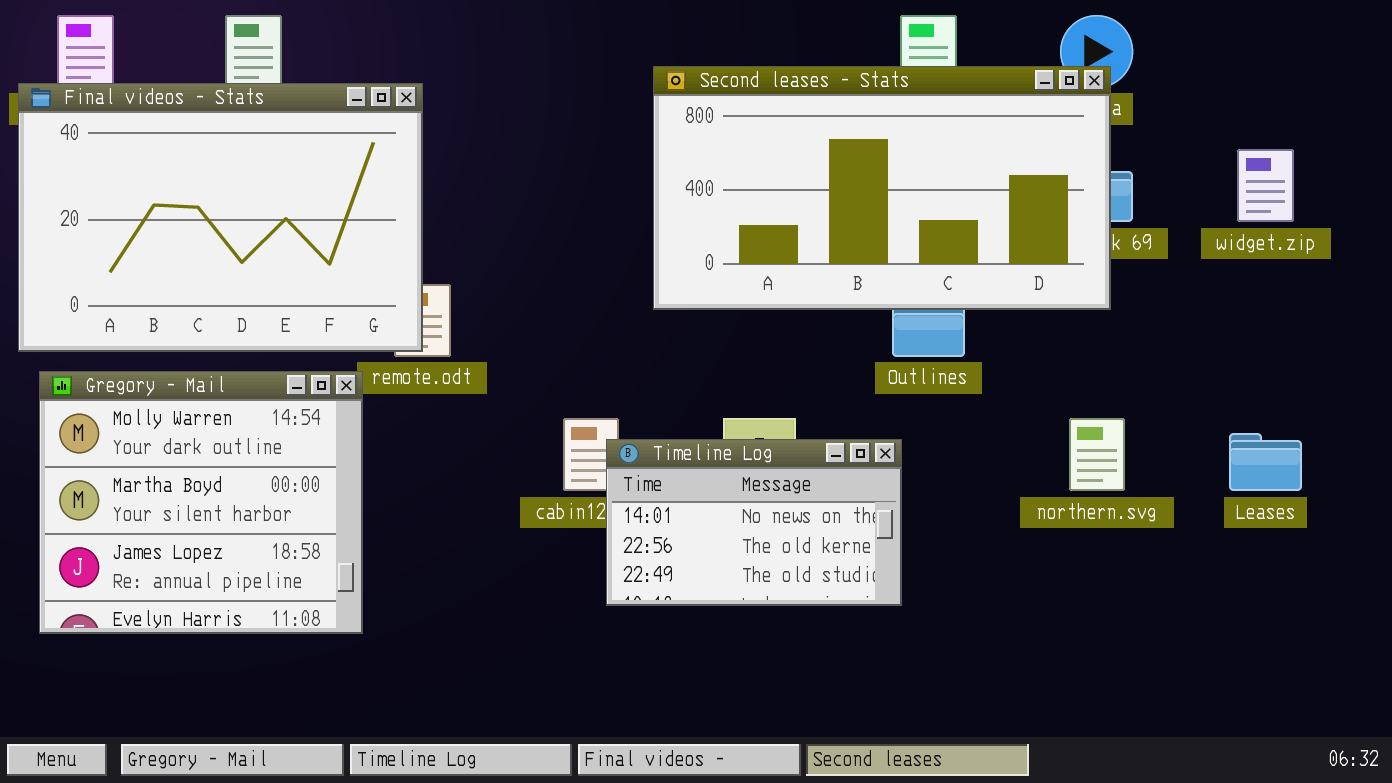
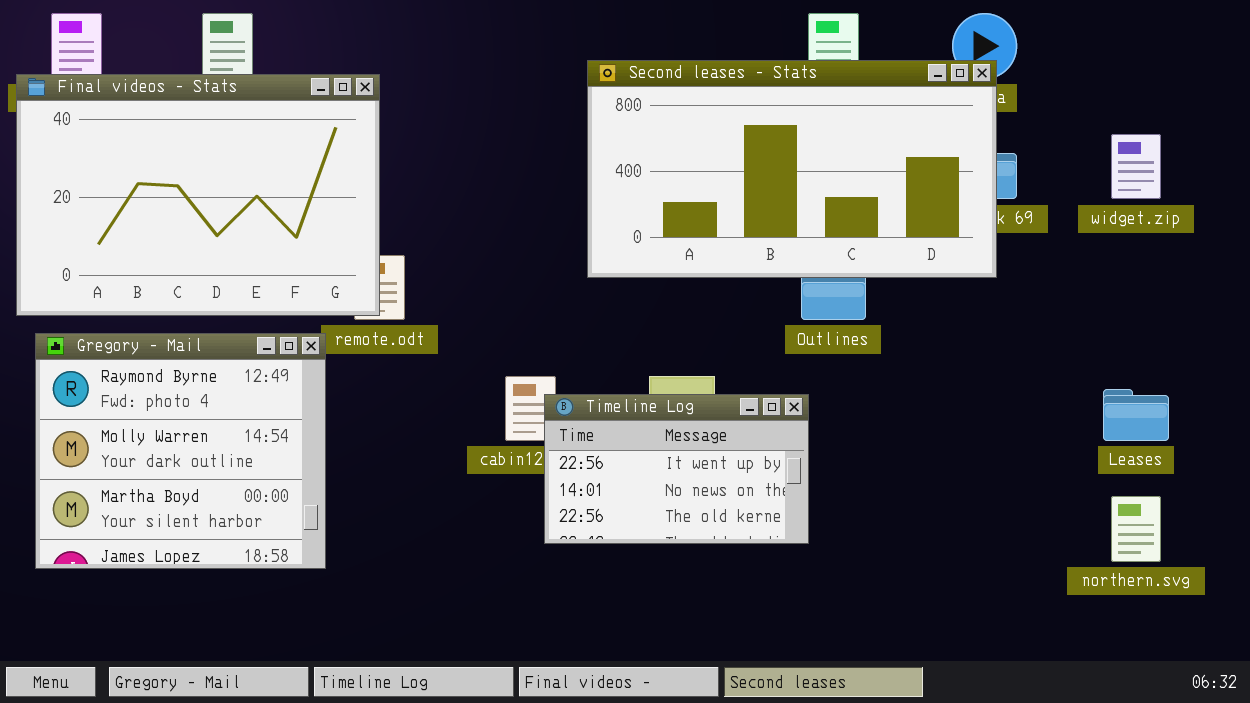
Gregory - Mail: [39,371,363,634] -> [35,333,326,569], scrolled up 1 row
northern.svg: [1069,418,1125,491] -> [1111,496,1161,562], moved
Timeline Log: [606,439,902,606] -> [544,394,809,544], scrolled up 1 row

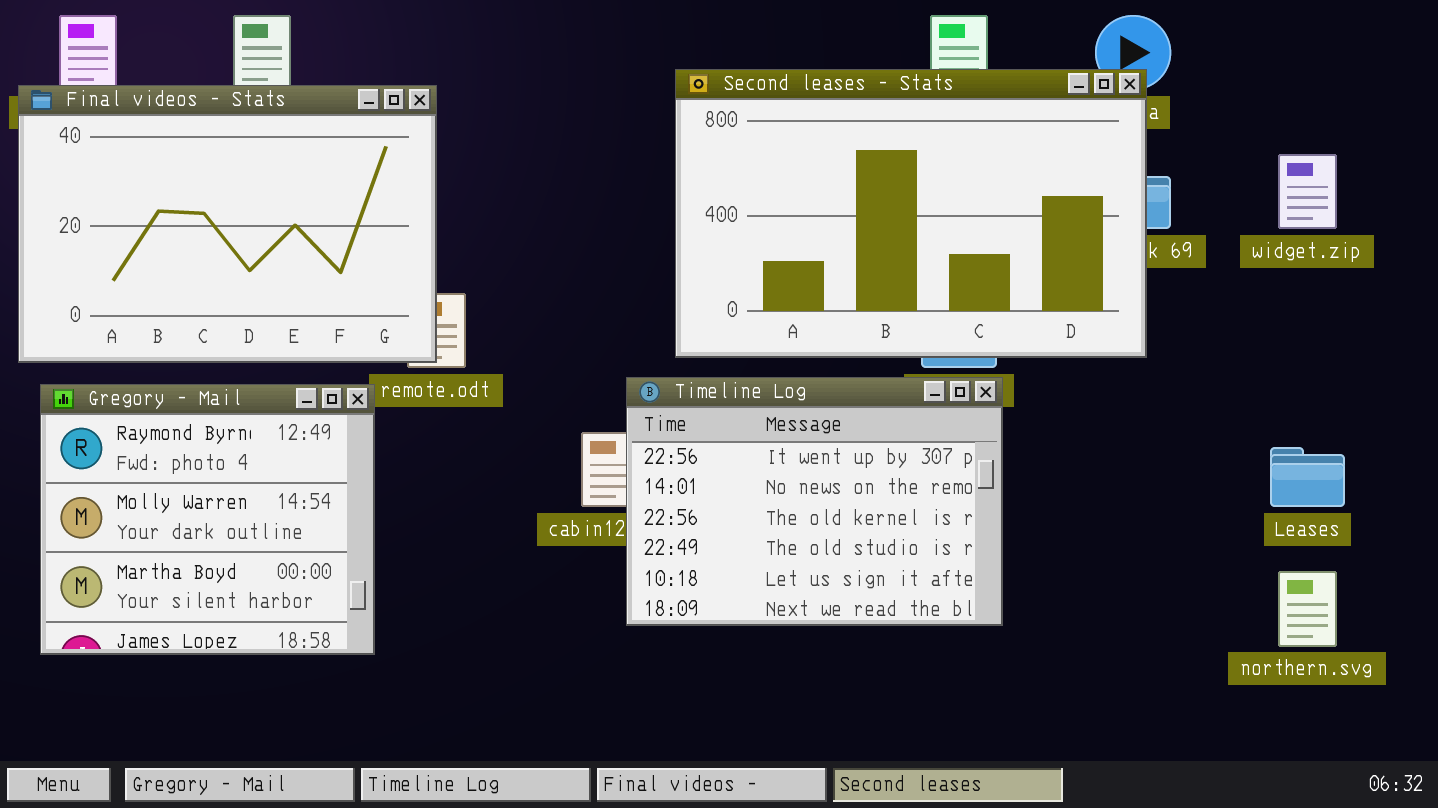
Second leases - Stats: [587,60,997,278] -> [675,69,1147,358], resized
Timeline Log: [544,394,809,544] -> [626,377,1003,626], resized

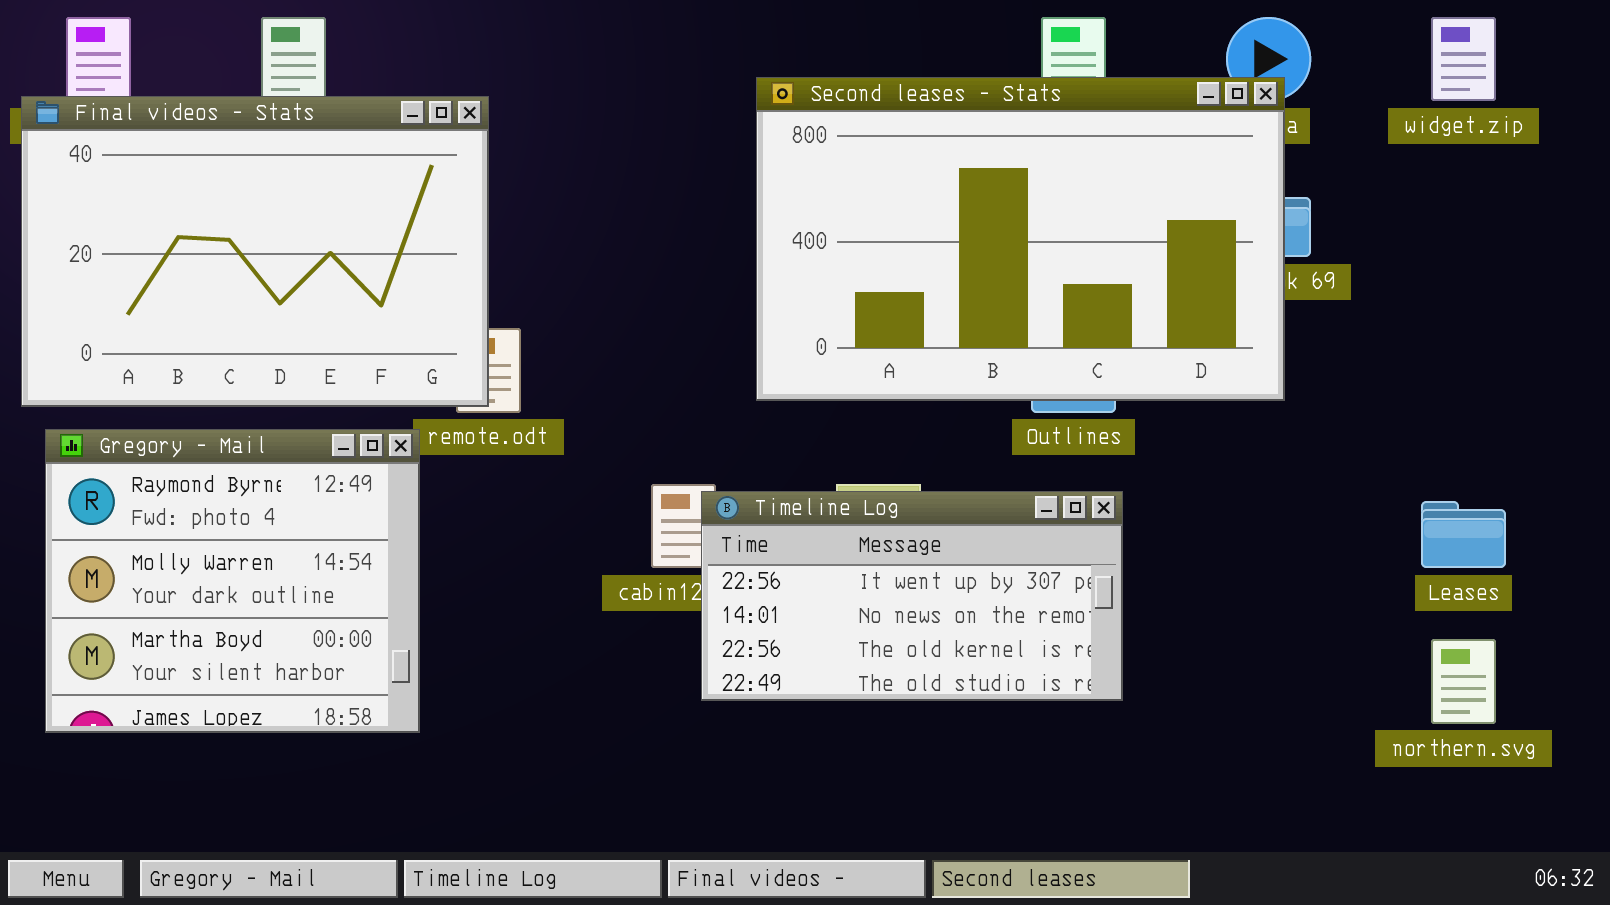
widget.zip: [1278,154,1337,229] -> [1431,17,1496,101], moved
Timeline Log: [626,377,1003,626] -> [701,491,1123,701], resized

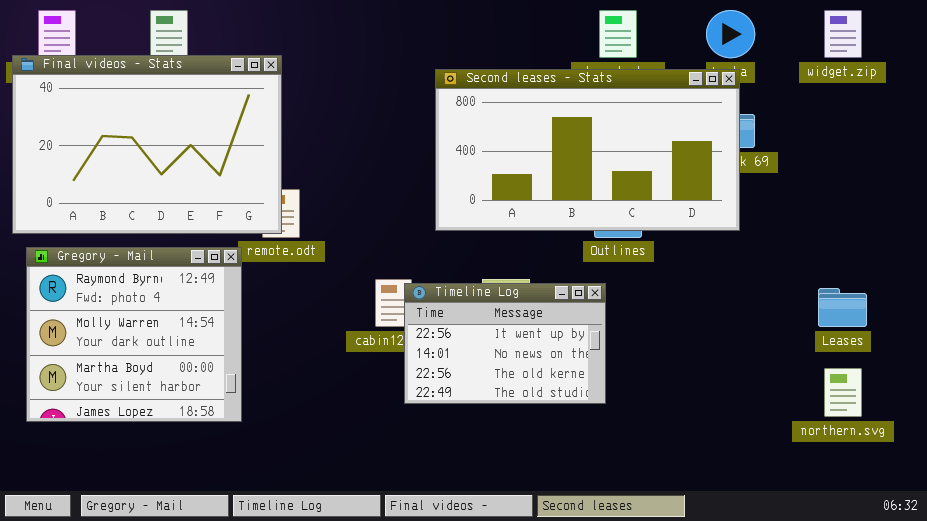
Second leases - Stats: [756,77,1285,401] -> [435,69,740,231], resized
Timeline Log: [701,491,1123,701] -> [404,283,606,404], resized

